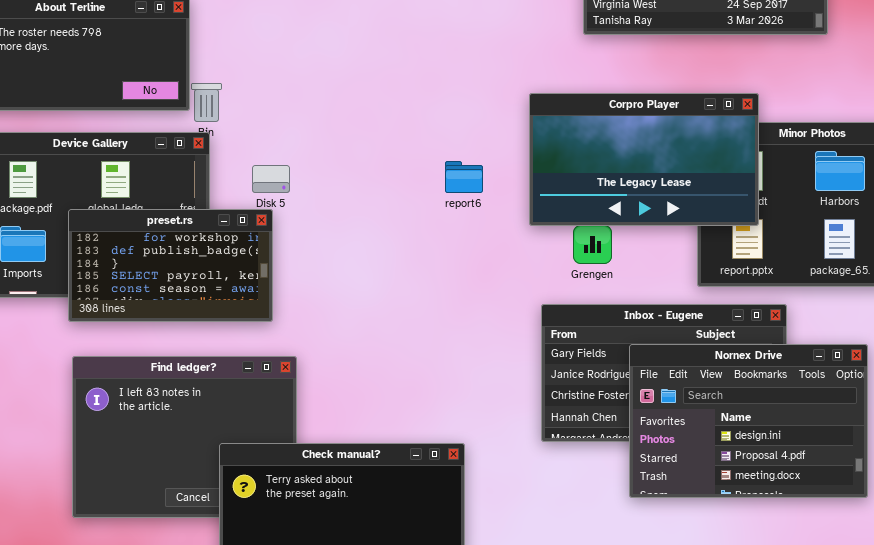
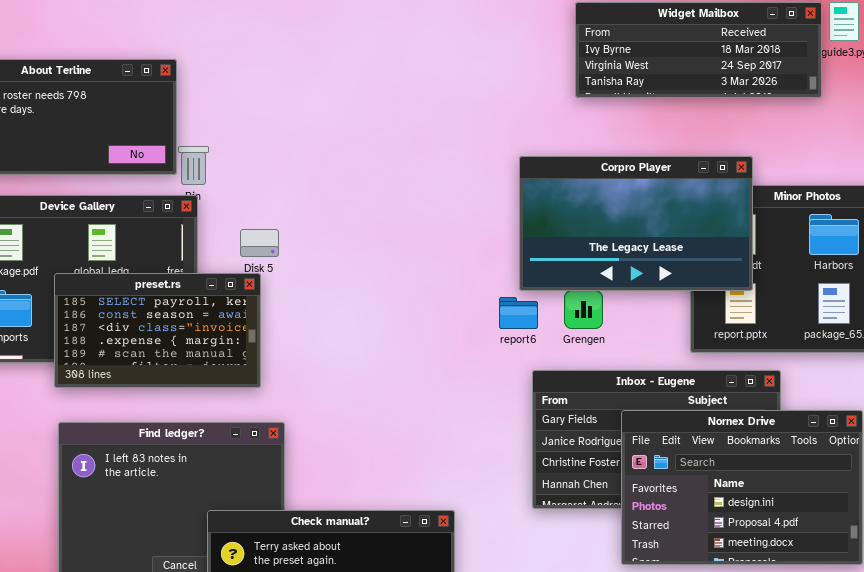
report6: [445,161,483,193] -> [499,297,538,329], moved
preset.rs: [68,209,273,322] -> [54,273,261,388], scrolled down 3 rows

